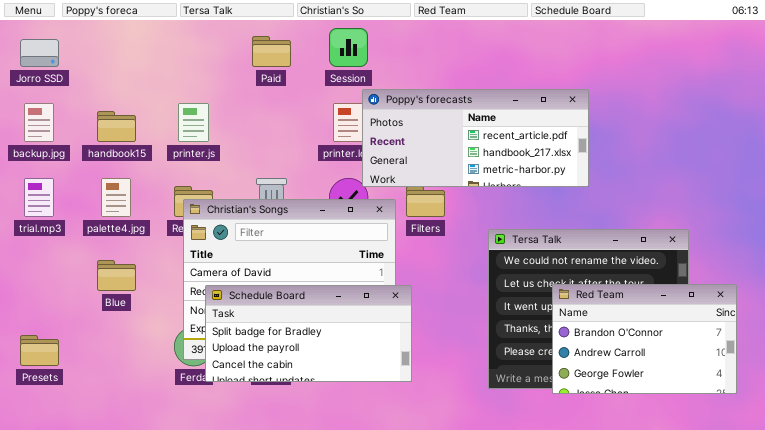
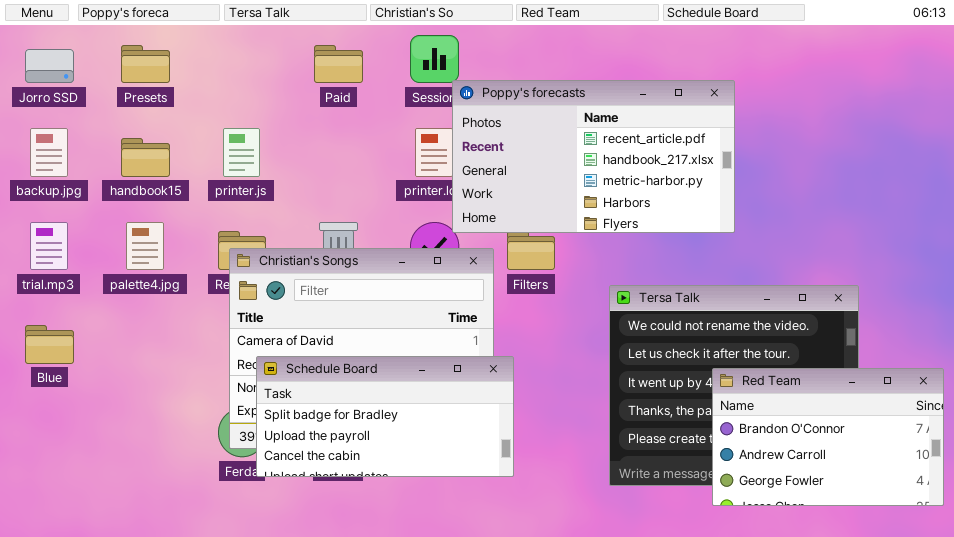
Poppy's forecasts: [362,89,589,187] -> [452,80,735,233], resized
Blue: [97,260,136,291] -> [25,325,74,364], moved
Red Team: [552,284,737,394] -> [712,368,944,506], moved
Presets: [20,335,59,366] -> [121,45,170,83], moved

